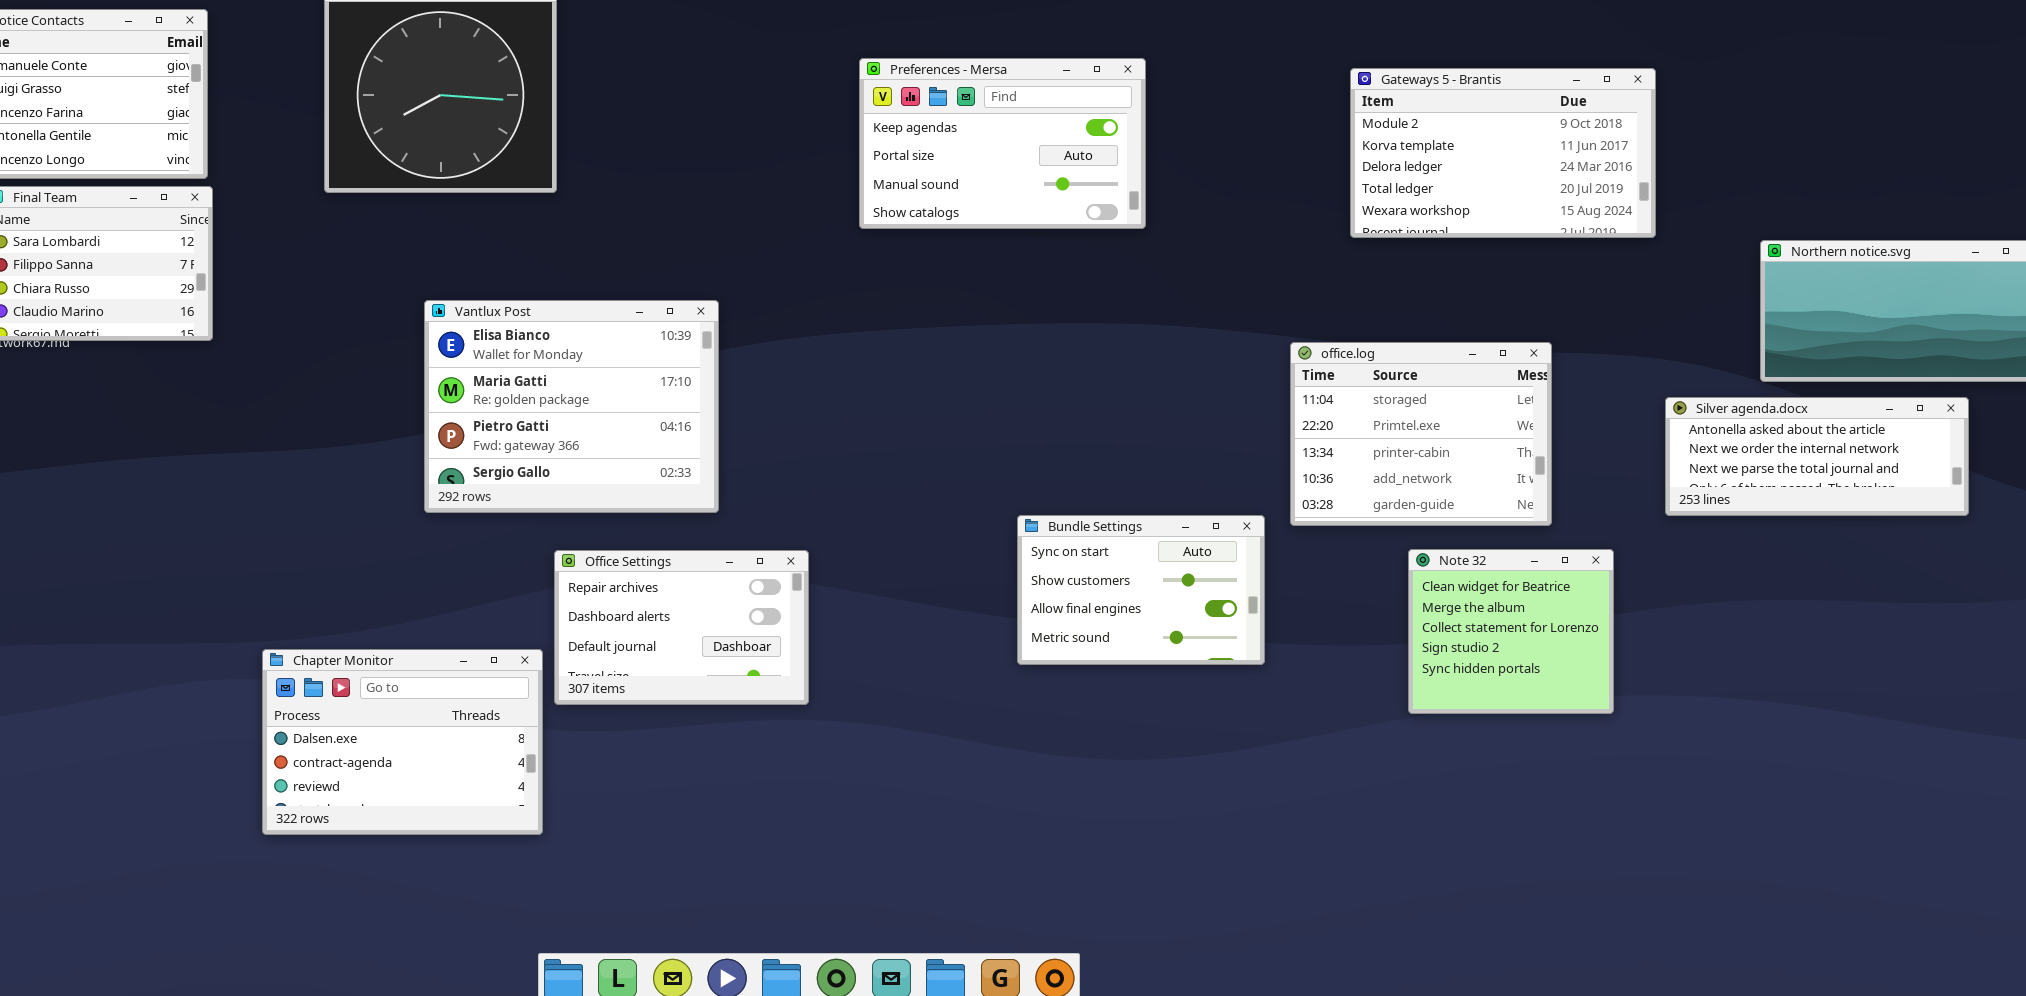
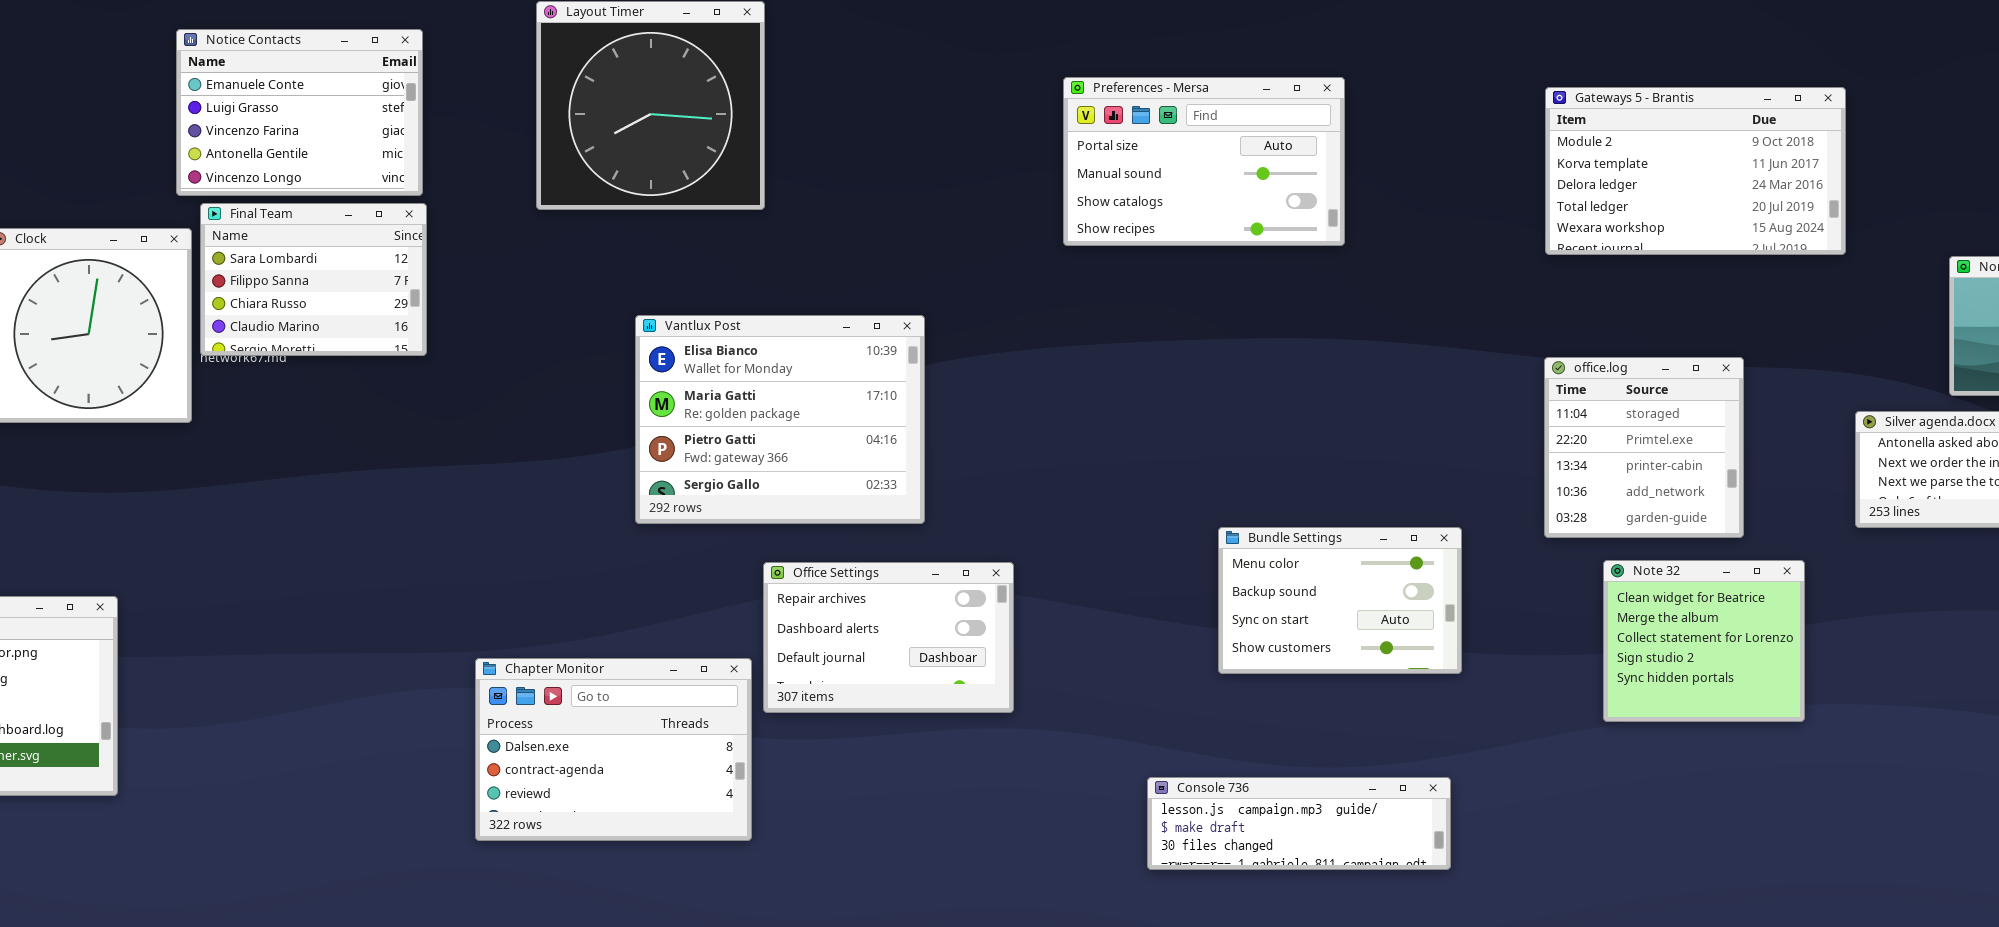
Preferences - Mersa: [859,58,1146,229] -> [1063,77,1345,246], scrolled down 1 row
office.log: [1290,342,1552,526] -> [1544,357,1744,538], resized
Bundle Settings: [1017,515,1265,665] -> [1218,527,1462,674], scrolled up 2 rows
Console 736: none -> [1147,777,1451,870], opened

